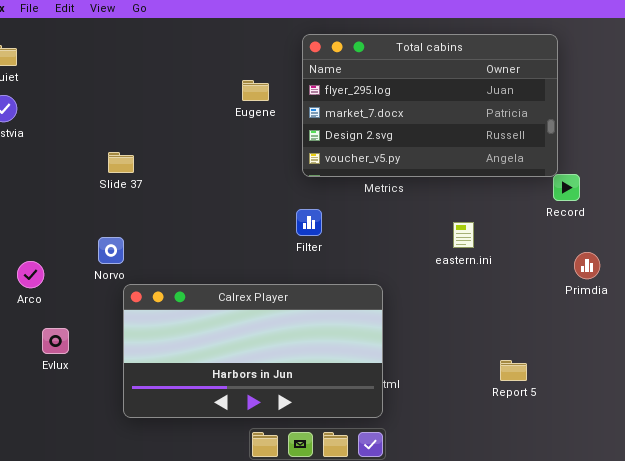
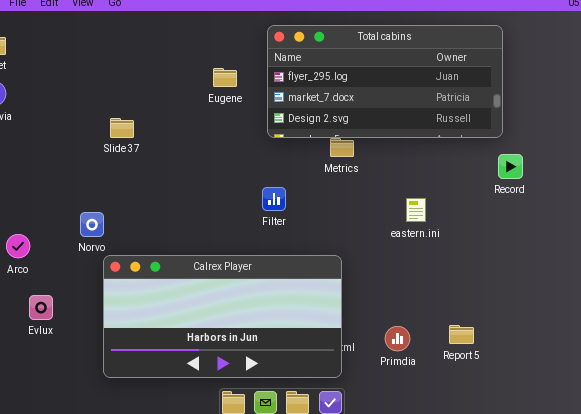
Total cabins: [302,34,558,177] -> [267,25,503,138], resized
Slide 37: [108,152,134,173] -> [110,118,134,138], moved
Primdia: [574,252,600,279] -> [385,326,410,351], moved

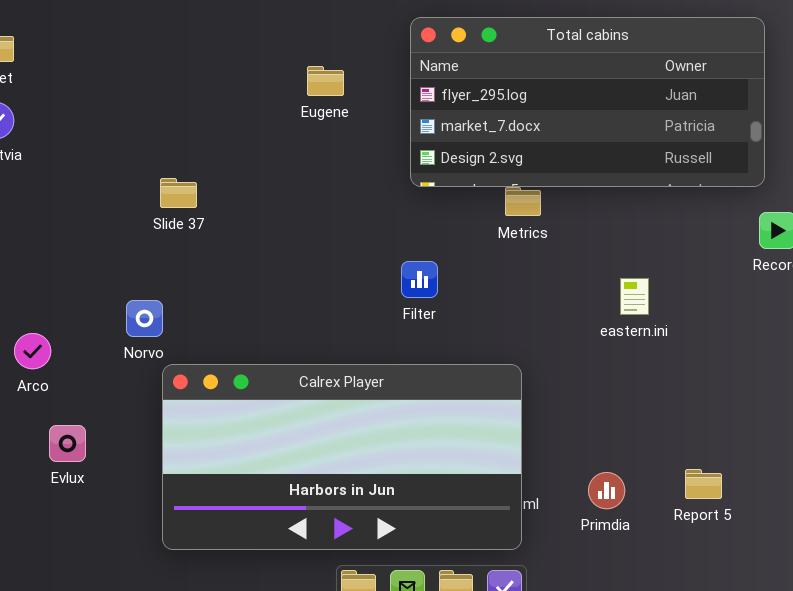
Eugene: [213,68,237,87] -> [307,66,344,96], moved
Slide 37: [110,118,134,138] -> [160,178,197,208], moved

